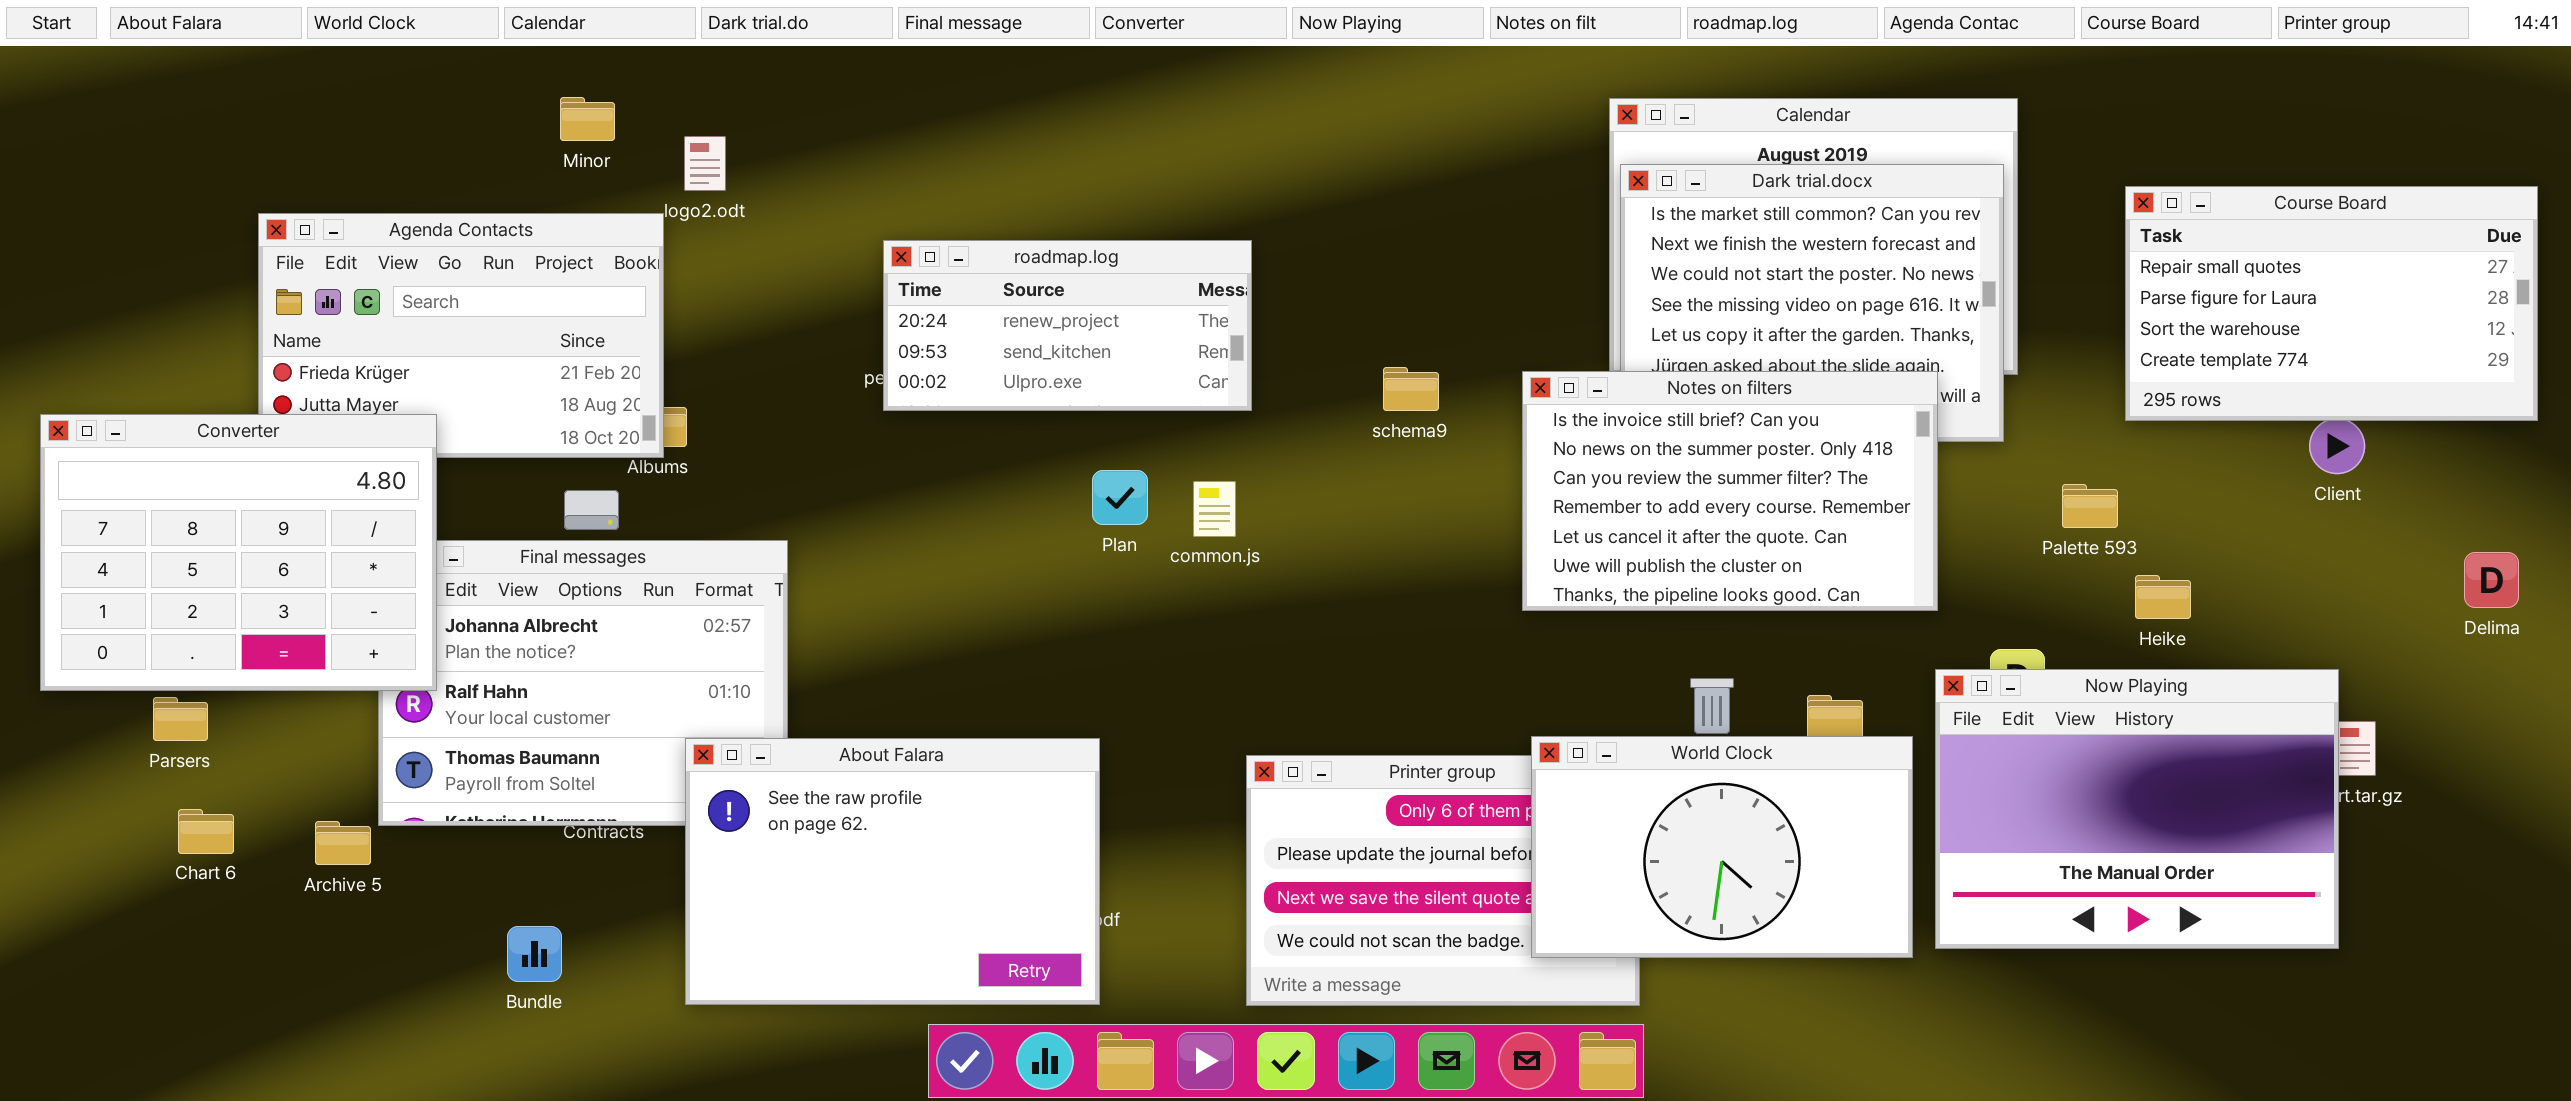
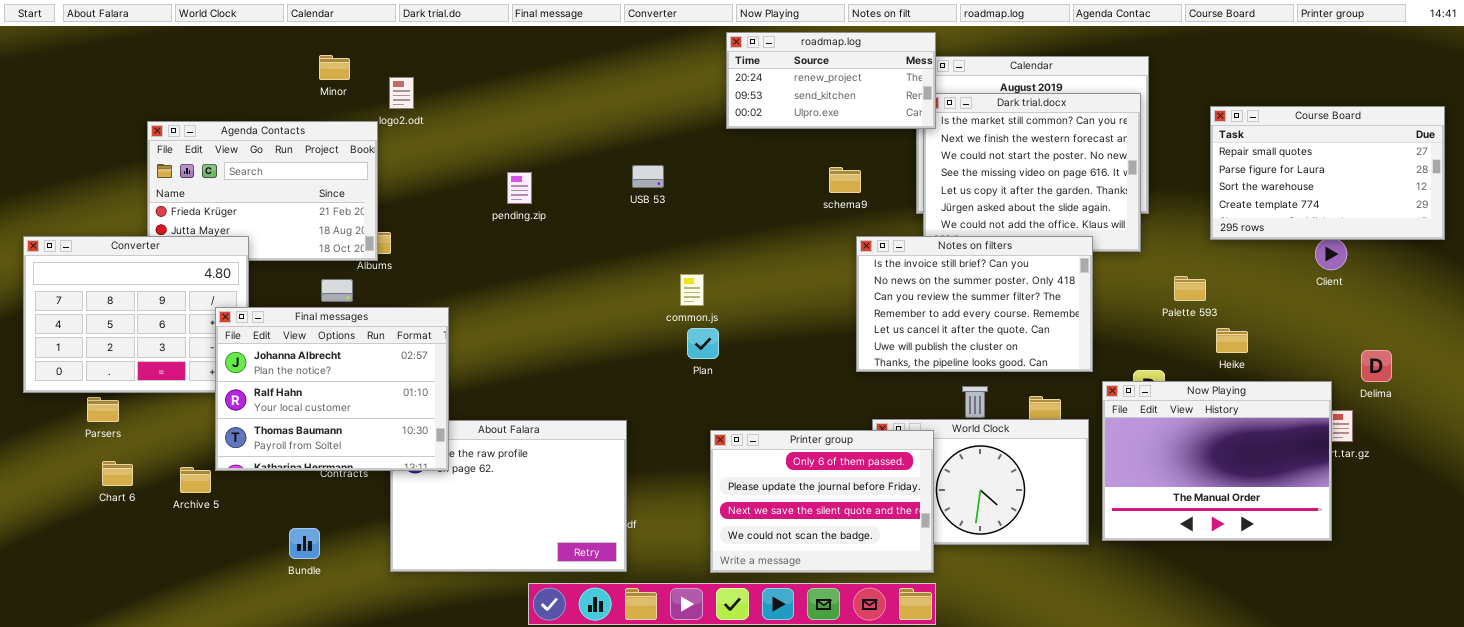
roadmap.log: [883,240,1252,411] -> [726,32,936,129], moved
schema9: [1383,367,1439,411] -> [829,167,861,193], moved
Notes on filters: [1522,371,1938,611] -> [856,236,1093,372], moved
Plan: [1092,470,1148,525] -> [687,328,719,359], moved
Final messages: [378,540,788,826] -> [215,307,449,471], raised
Delima: [2464,552,2519,608] -> [1361,350,1392,382], moved
Printer group: [1246,755,1640,1006] -> [710,430,934,573], raised

